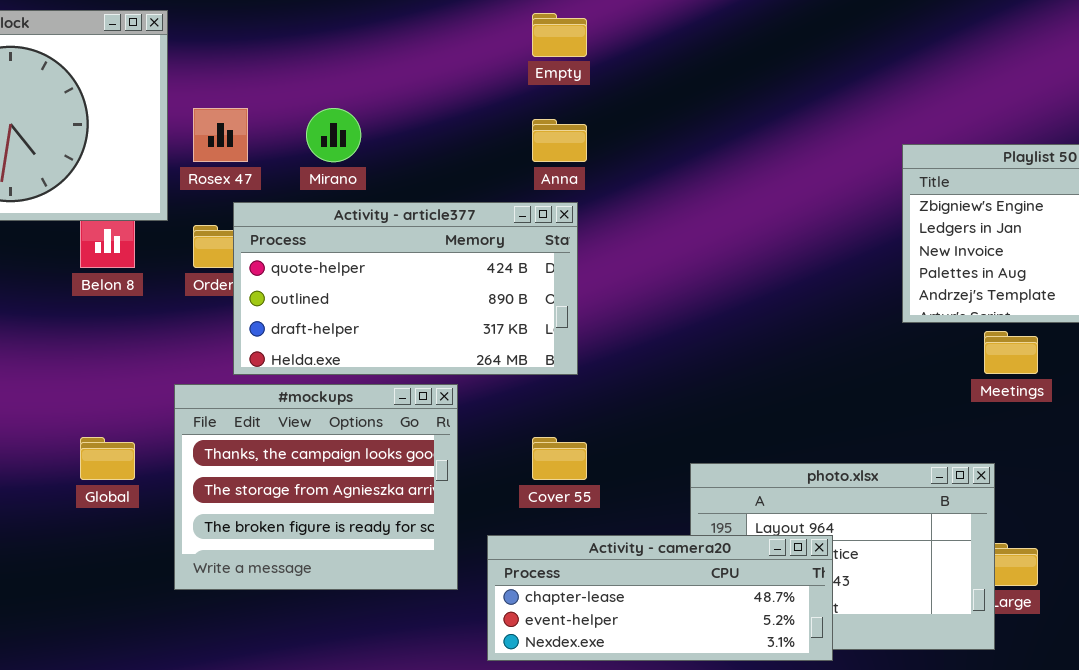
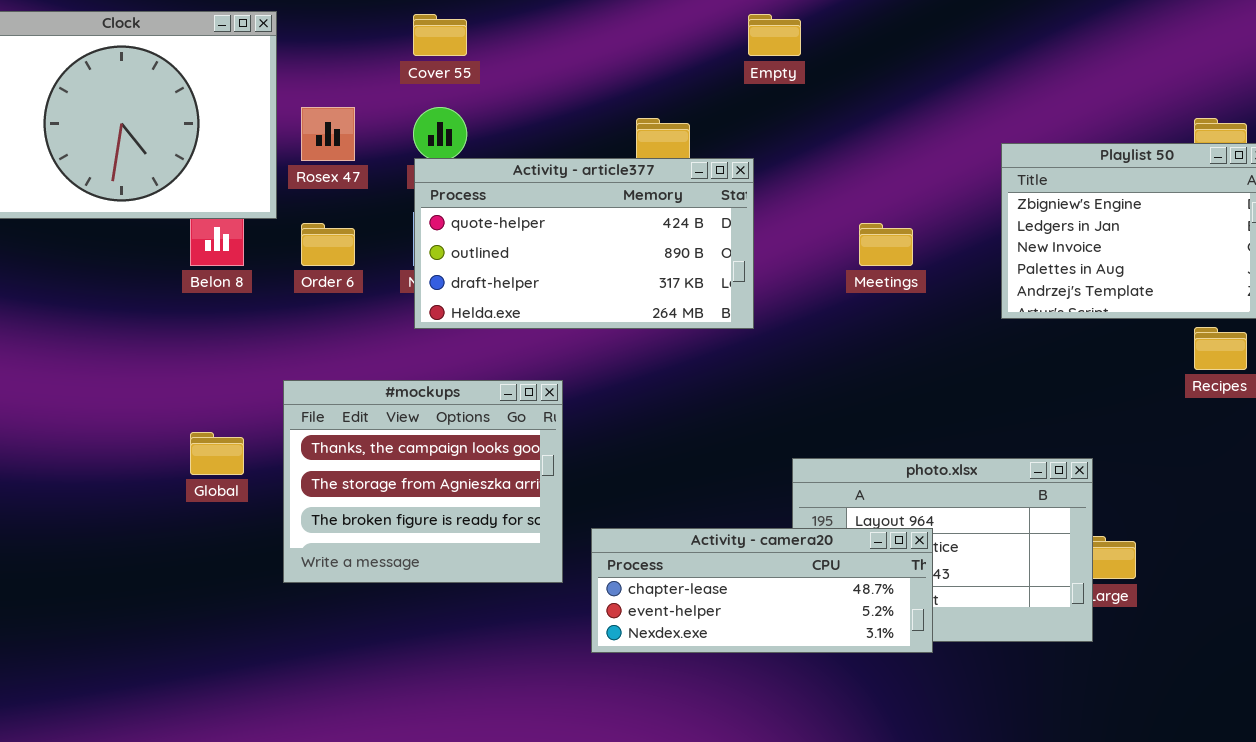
Empty: [532,13,587,57] -> [748,14,801,56], moved
Activity - article377: [233,202,578,375] -> [414,158,754,329], moved
Meetings: [984,331,1038,374] -> [859,223,913,266], moved
Cover 55: [532,437,587,480] -> [413,14,467,56], moved

